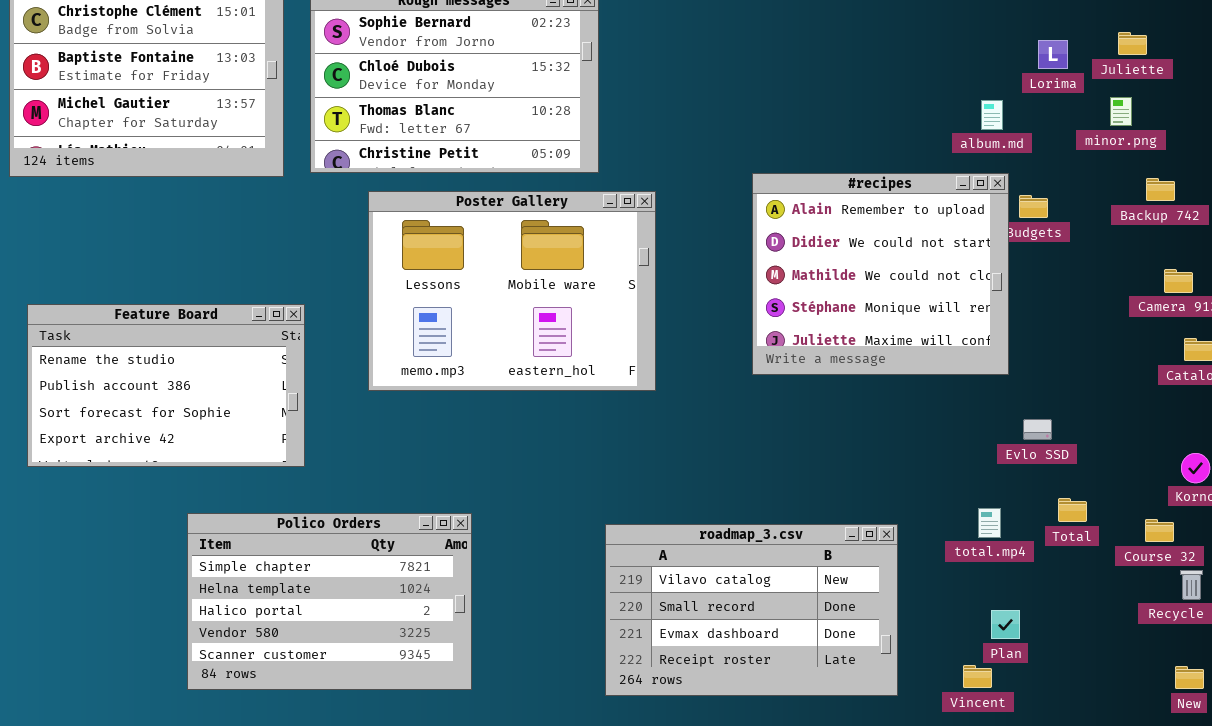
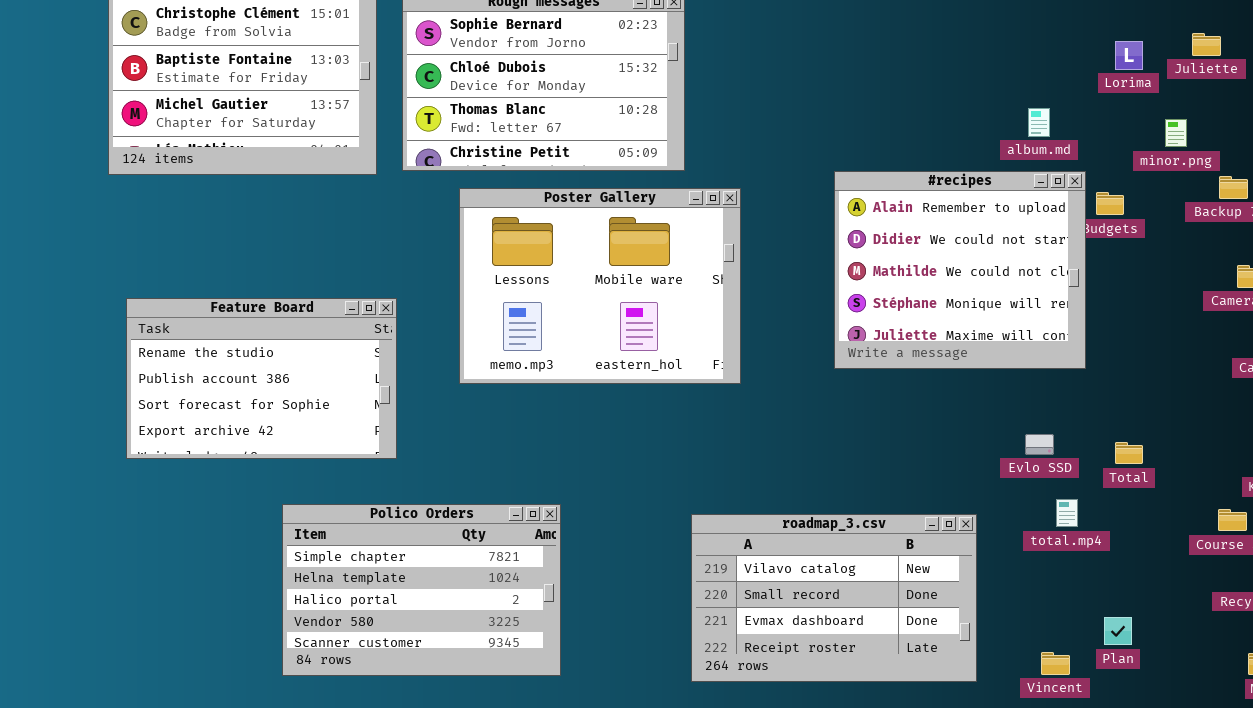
minor.png: [1110,97,1132,126] -> [1165,119,1187,147], moved
album.md: [981,100,1003,130] -> [1028,108,1050,137], moved
Evlo SSD: [1023,419,1052,440] -> [1025,434,1054,455], moved
Total: [1058,498,1087,522] -> [1115,442,1143,464], moved
Plan: [991,610,1020,639] -> [1104,617,1132,645], moved

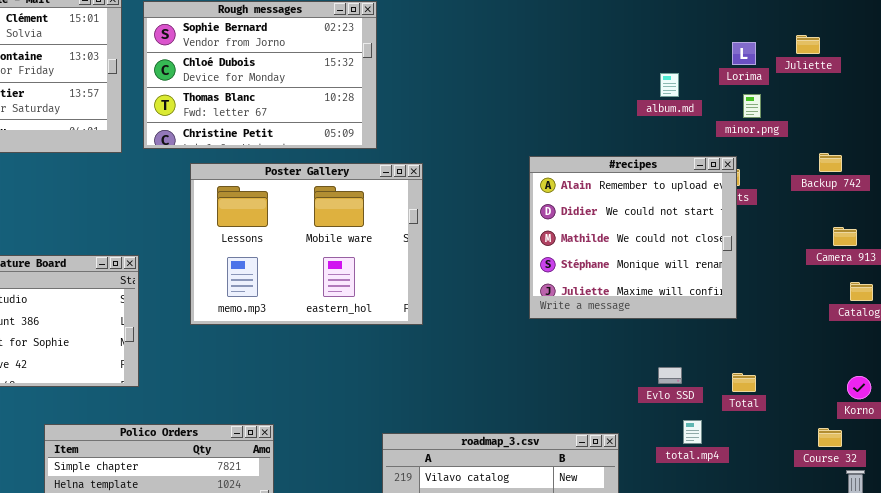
album.md: [1028,108,1050,137] -> [660,73,679,97], moved
minor.png: [1165,119,1187,147] -> [743,94,761,118], moved
#recipes: [834,171,1086,369] -> [529,156,737,319], moved

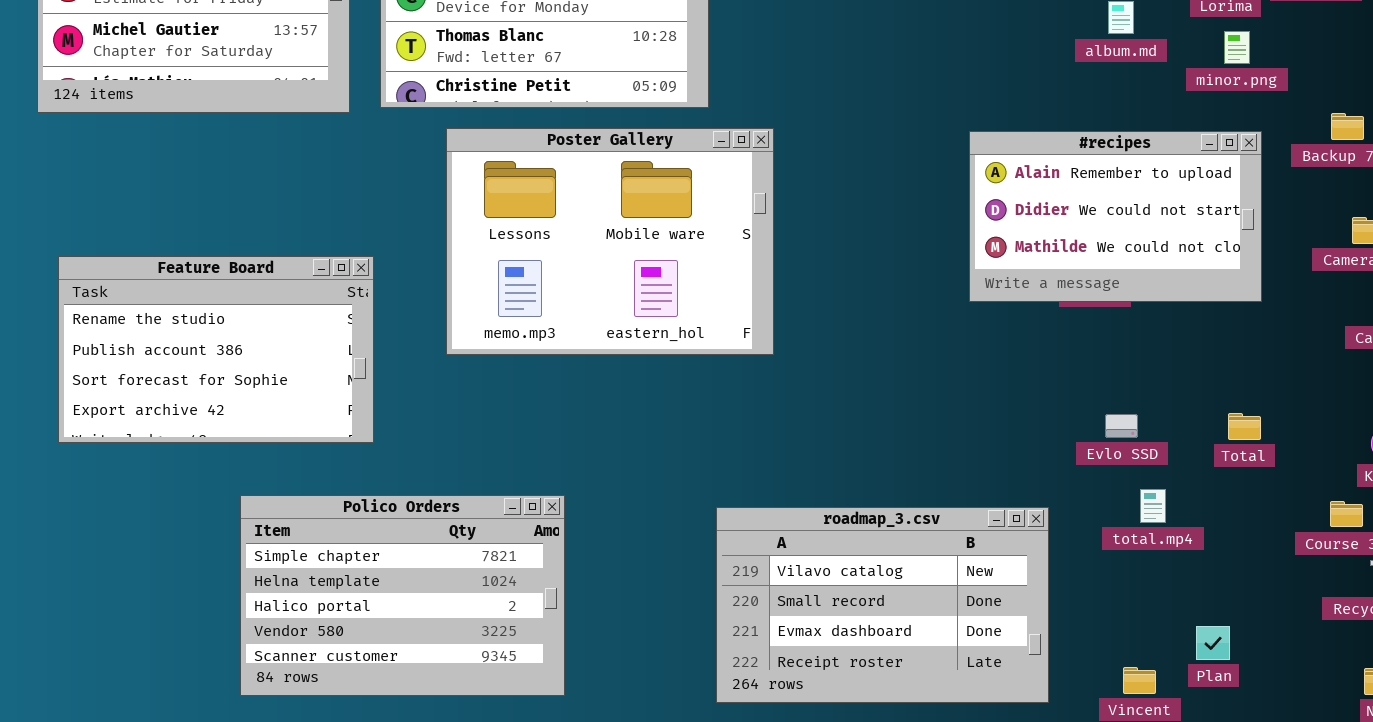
#recipes: [529,156,737,319] -> [969,131,1262,302], moved, resized
Total: [732,373,756,392] -> [1228,413,1261,440], moved

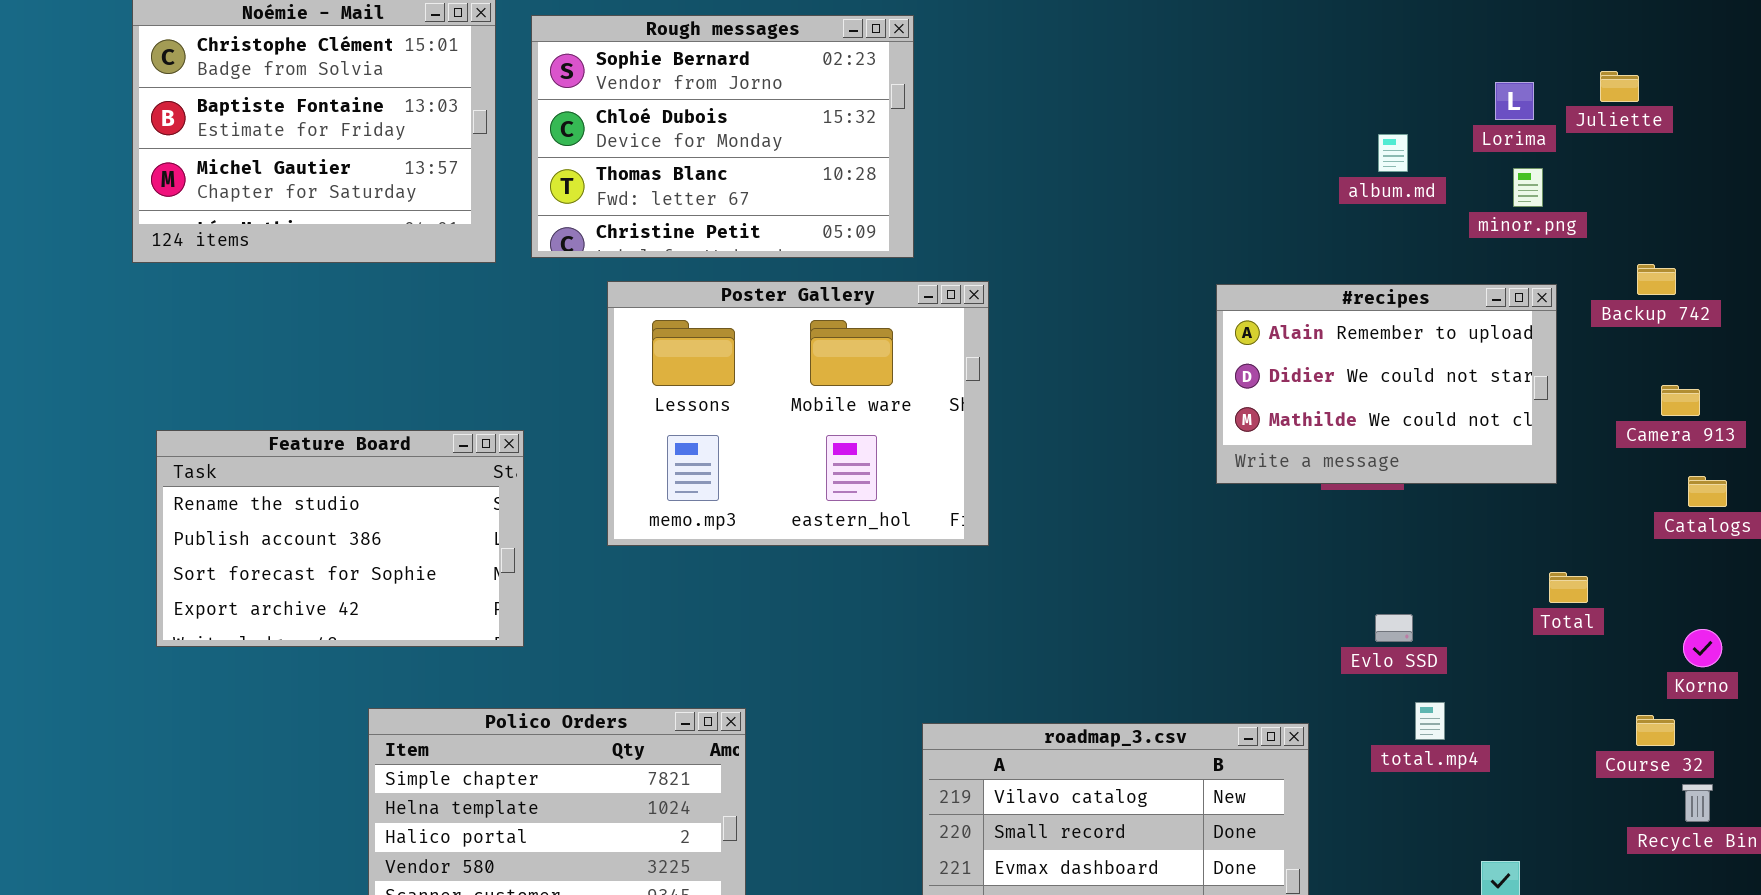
Total: [1228,413,1261,440] -> [1549,572,1588,603], moved

